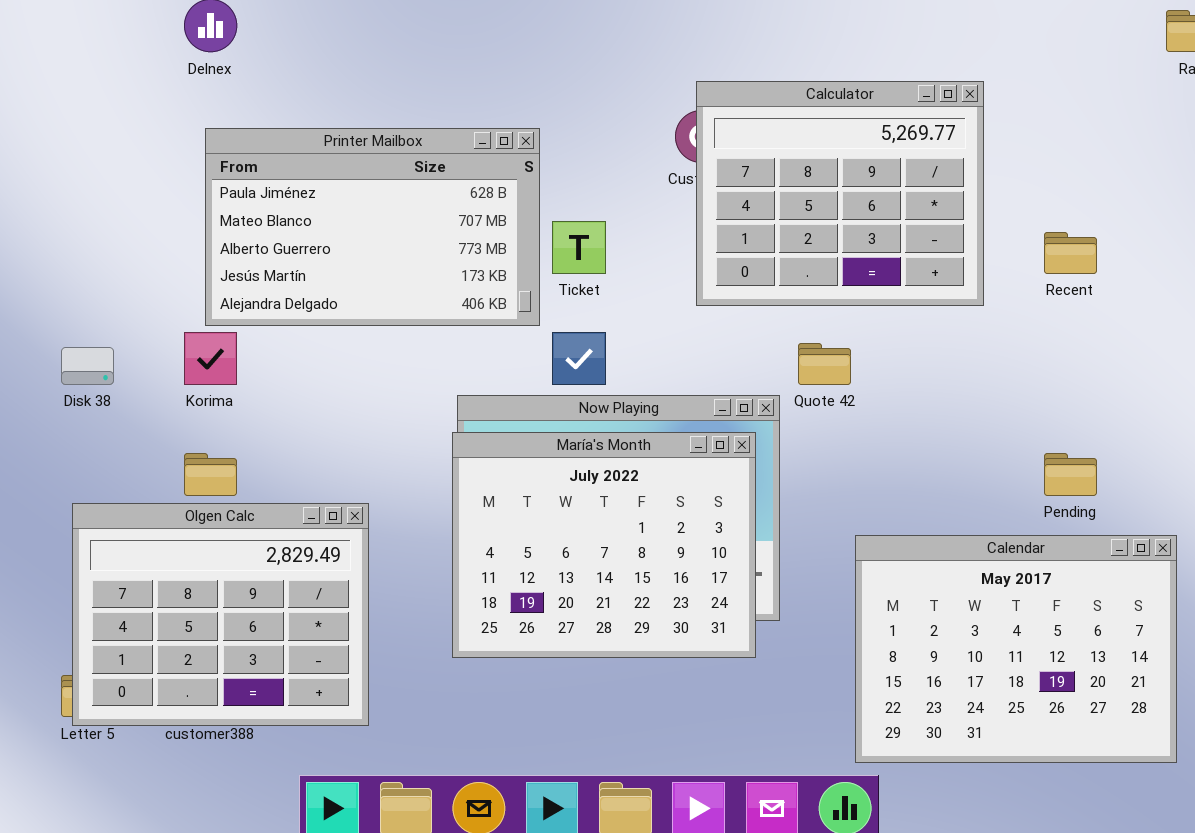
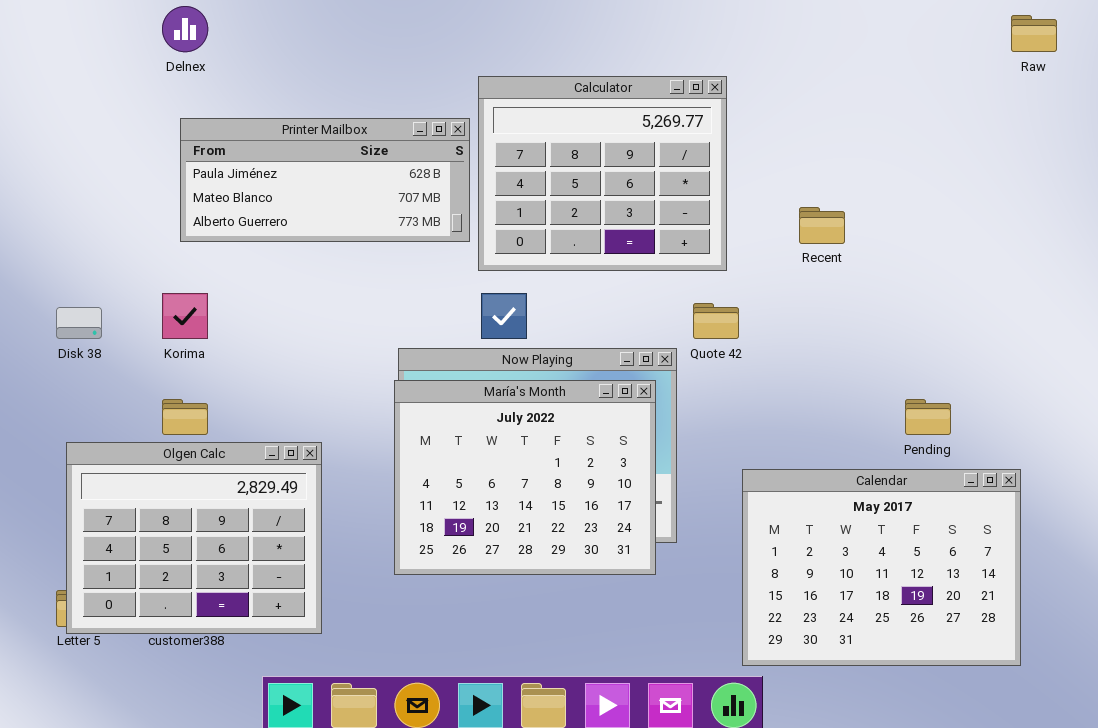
Calculator: [696,81,984,306] -> [478,76,727,271], moved
Printer Mailbox: [205,128,540,326] -> [180,118,470,242], resized
Recent: [1044,232,1097,274] -> [799,207,845,244], moved

